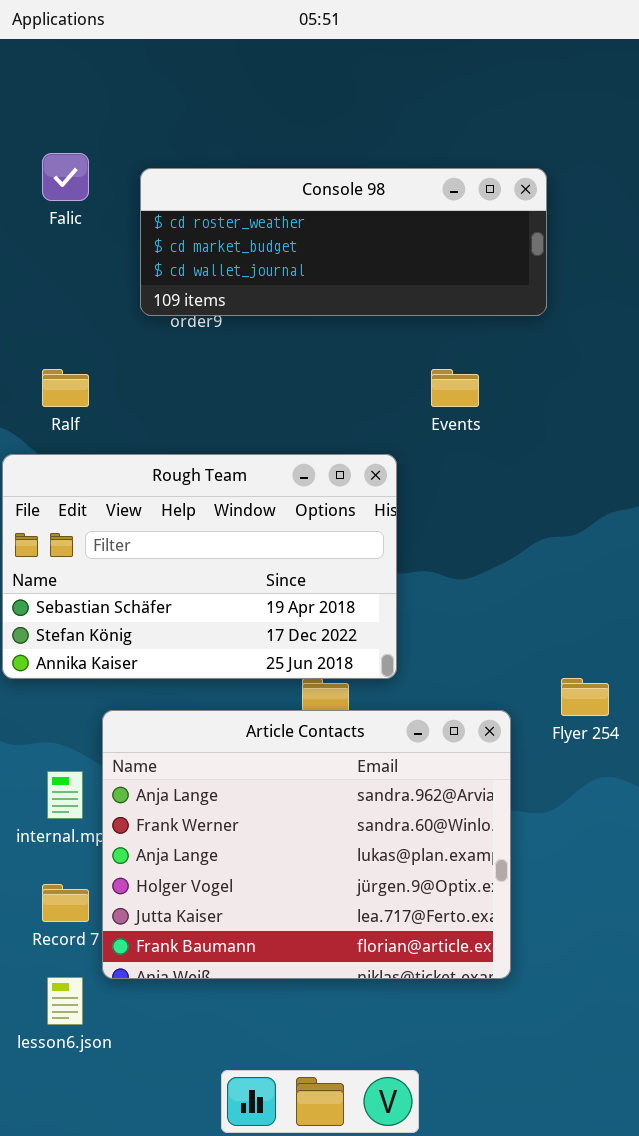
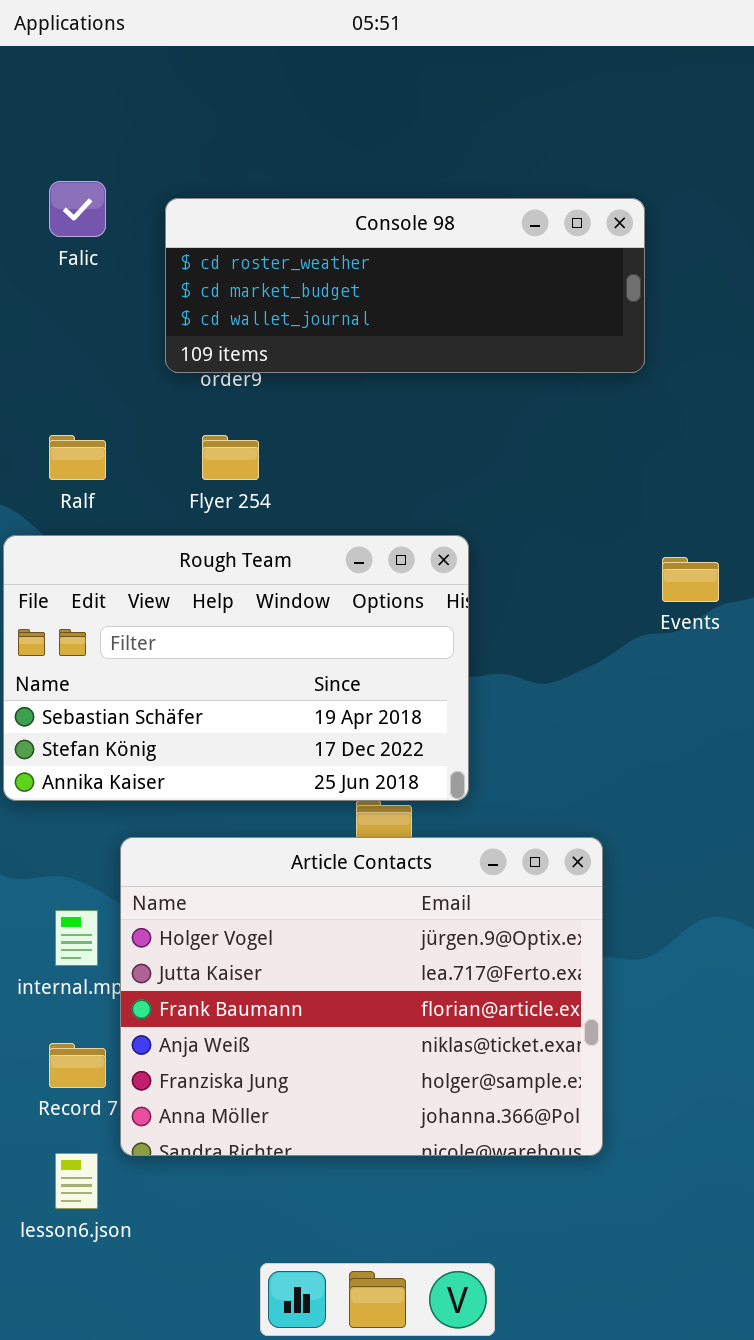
Events: [431,369,479,407] -> [662,557,719,602], moved
Flyer 254: [561,678,609,716] -> [202,435,259,480], moved
Article Contacts: [102,710,511,979] -> [120,837,603,1156], scrolled down 3 rows

